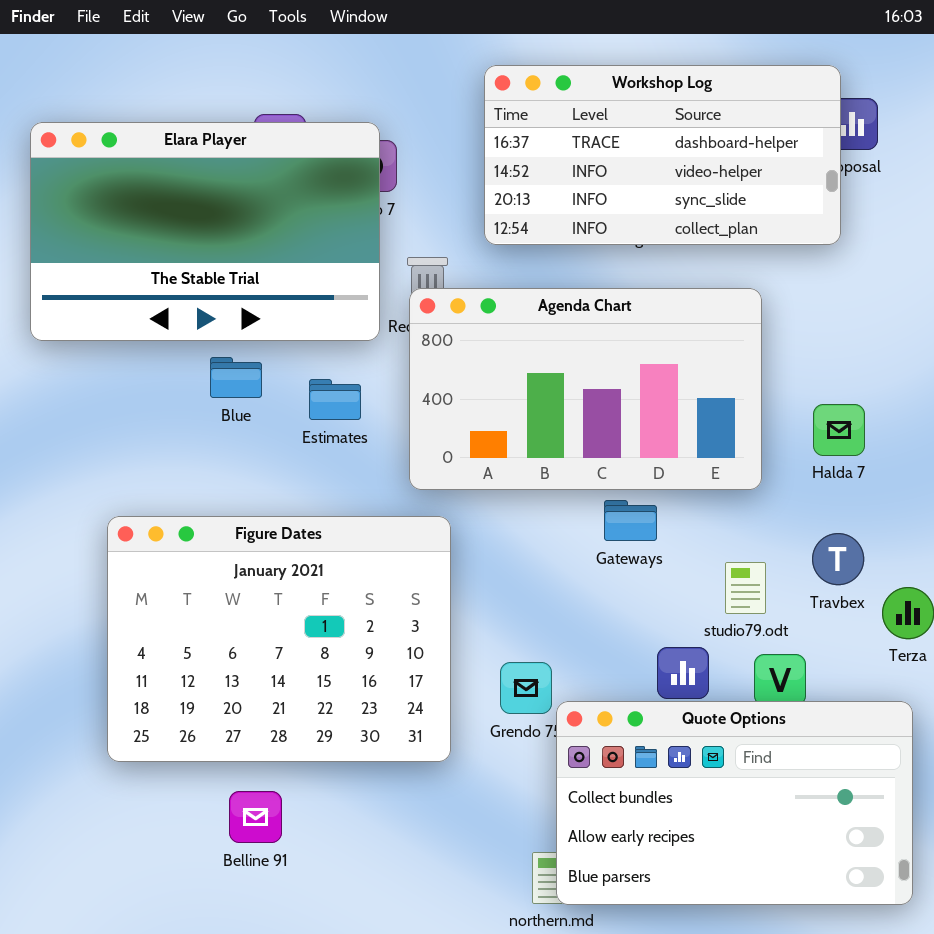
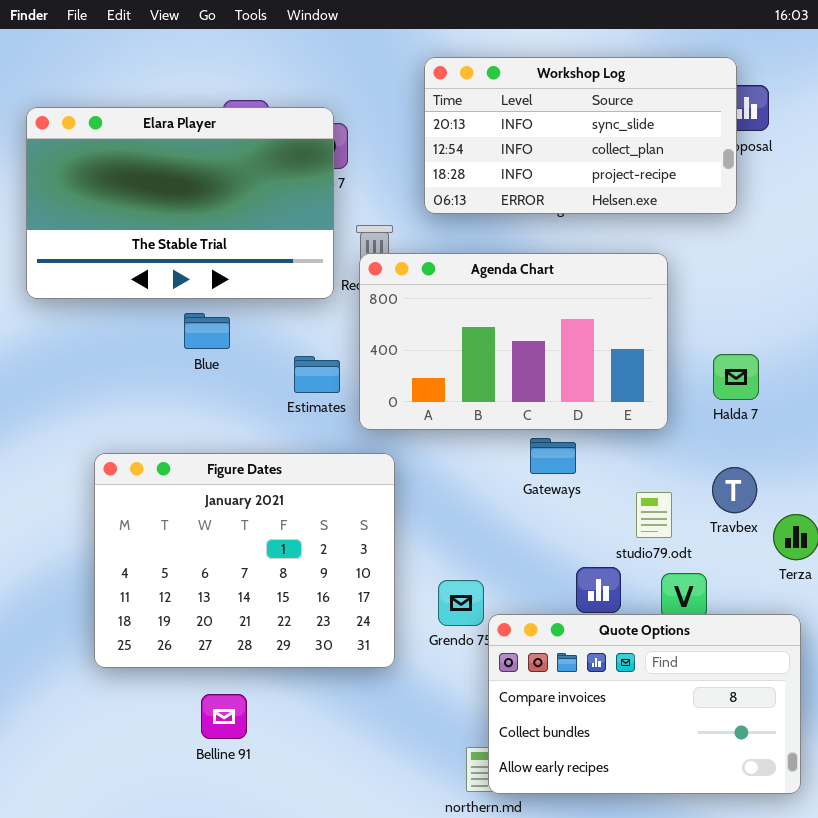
Workshop Log: [484,65,841,245] -> [424,57,737,214], scrolled down 2 rows
Estimates: [309,379,361,420] -> [294,356,340,393], moved
Quote Options: [556,701,913,905] -> [488,614,801,794], scrolled up 1 row

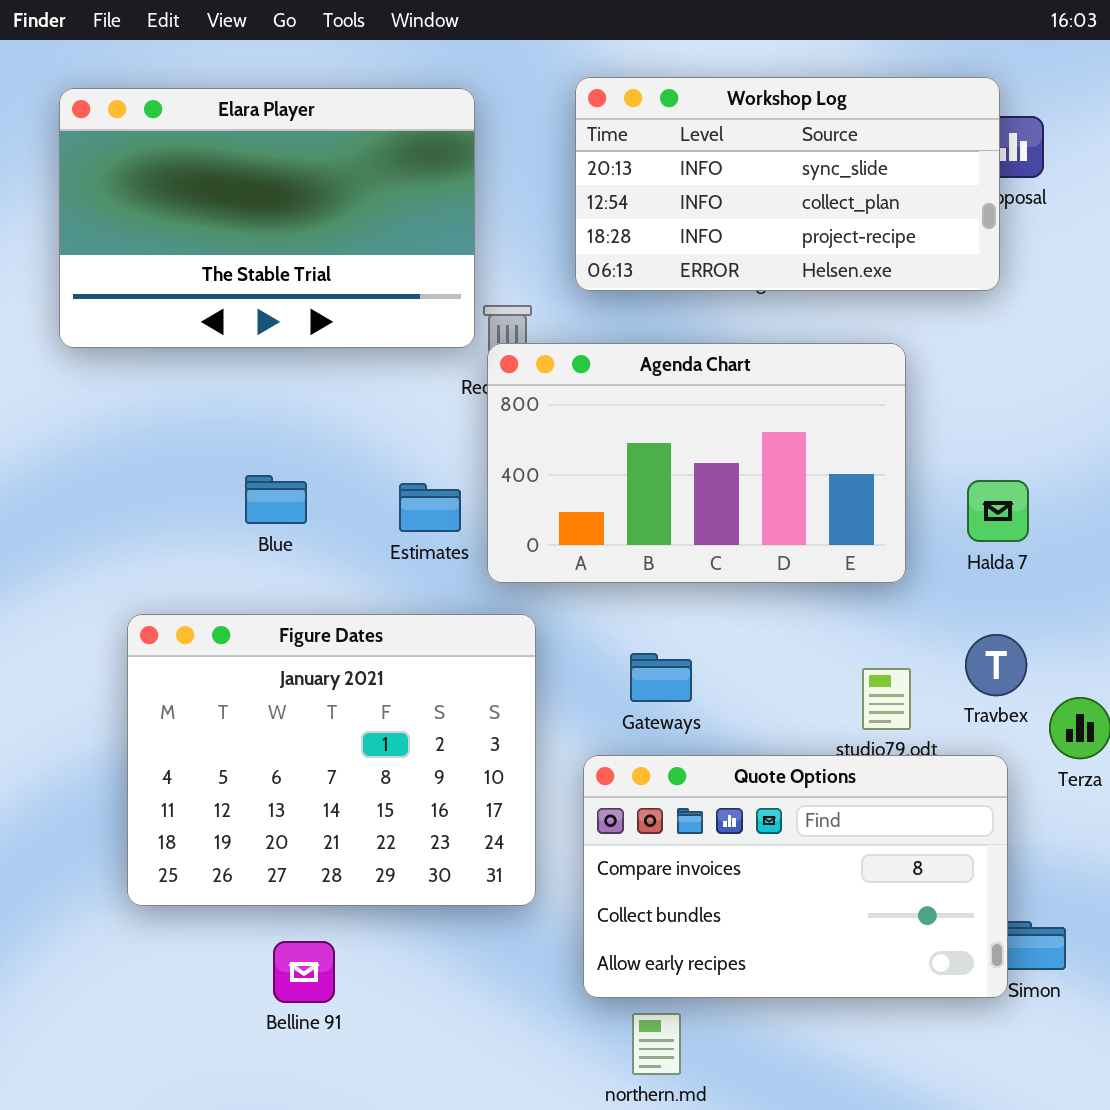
Elara Player: [26,107,334,299] -> [59,88,475,348], moved
Blue: [184,313,230,349] -> [245,475,307,524], moved
Gateways: [530,438,576,474] -> [630,653,692,702], moved
Quote Options: [488,614,801,794] -> [583,755,1008,998], moved

